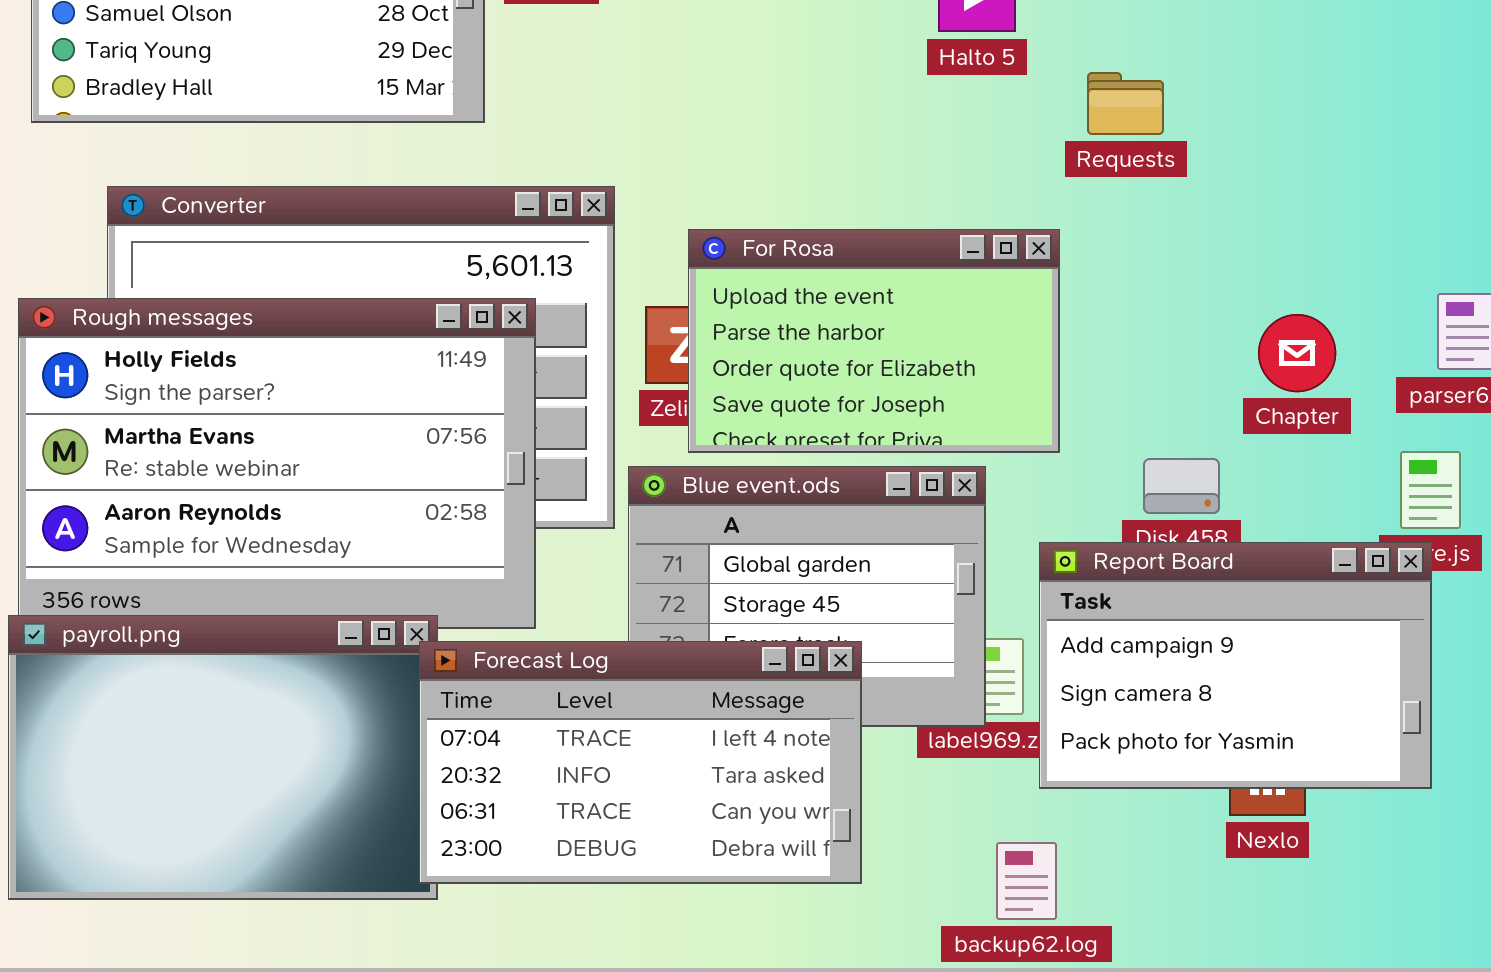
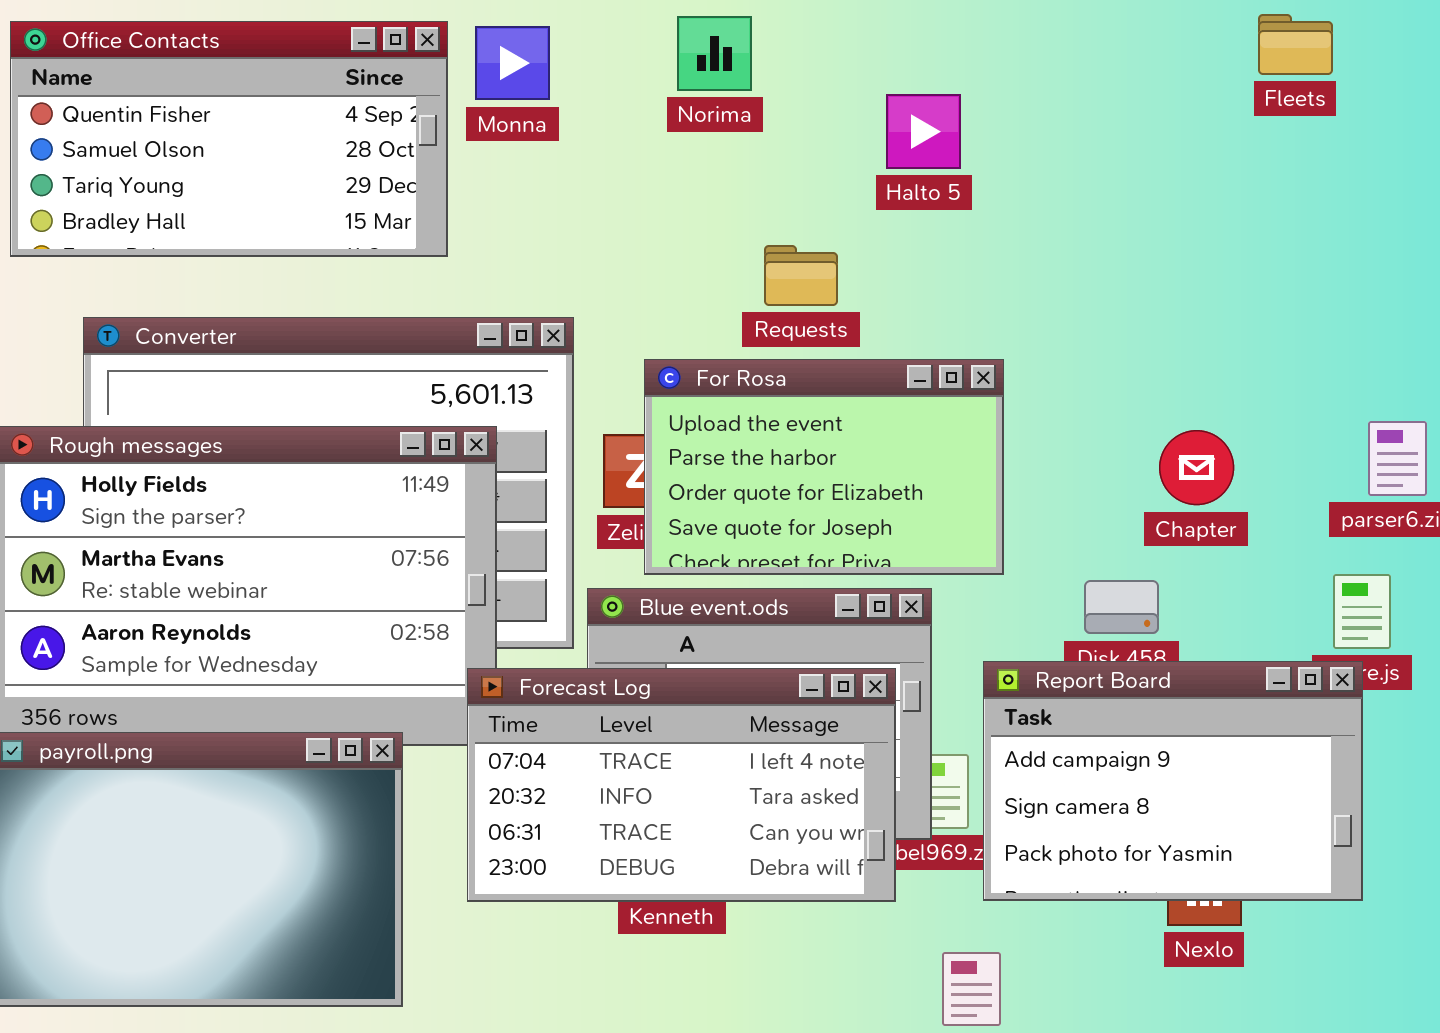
Requests: [1087,72,1164,135] -> [764,245,838,306], moved
Chapter: [1258,314,1336,392] -> [1159,430,1234,505], moved
Forecast Log: [419,641,862,884] -> [467,668,896,902], moved

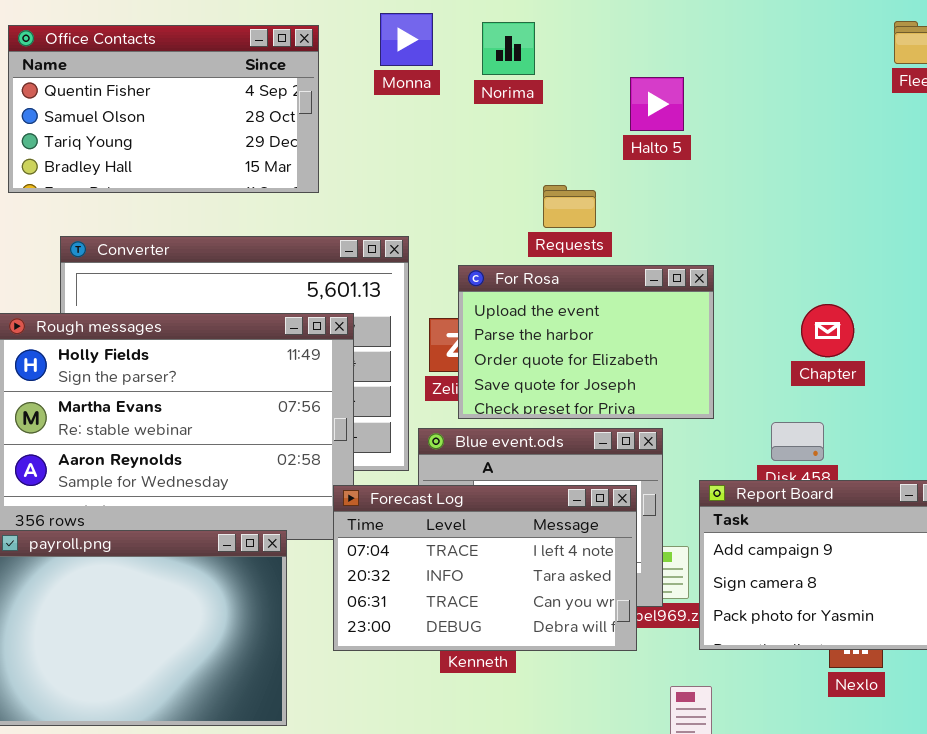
Monna: [475,26,550,100] -> [380,13,433,66], moved
Chapter: [1159,430,1234,505] -> [801,304,854,357], moved

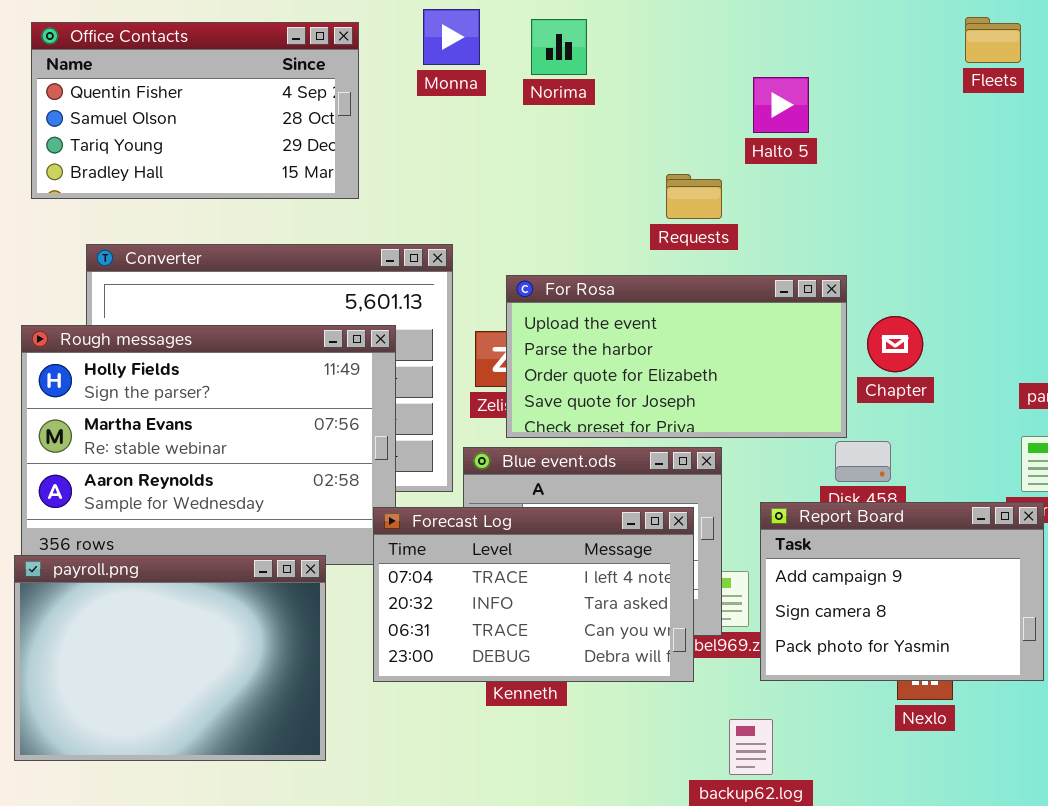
Halto 5: [630,77,684,131] -> [753,77,809,133], moved
Requests: [543,185,596,228] -> [666,174,722,219], moved
For Rosa: [458,265,714,419] -> [506,275,847,438], resized

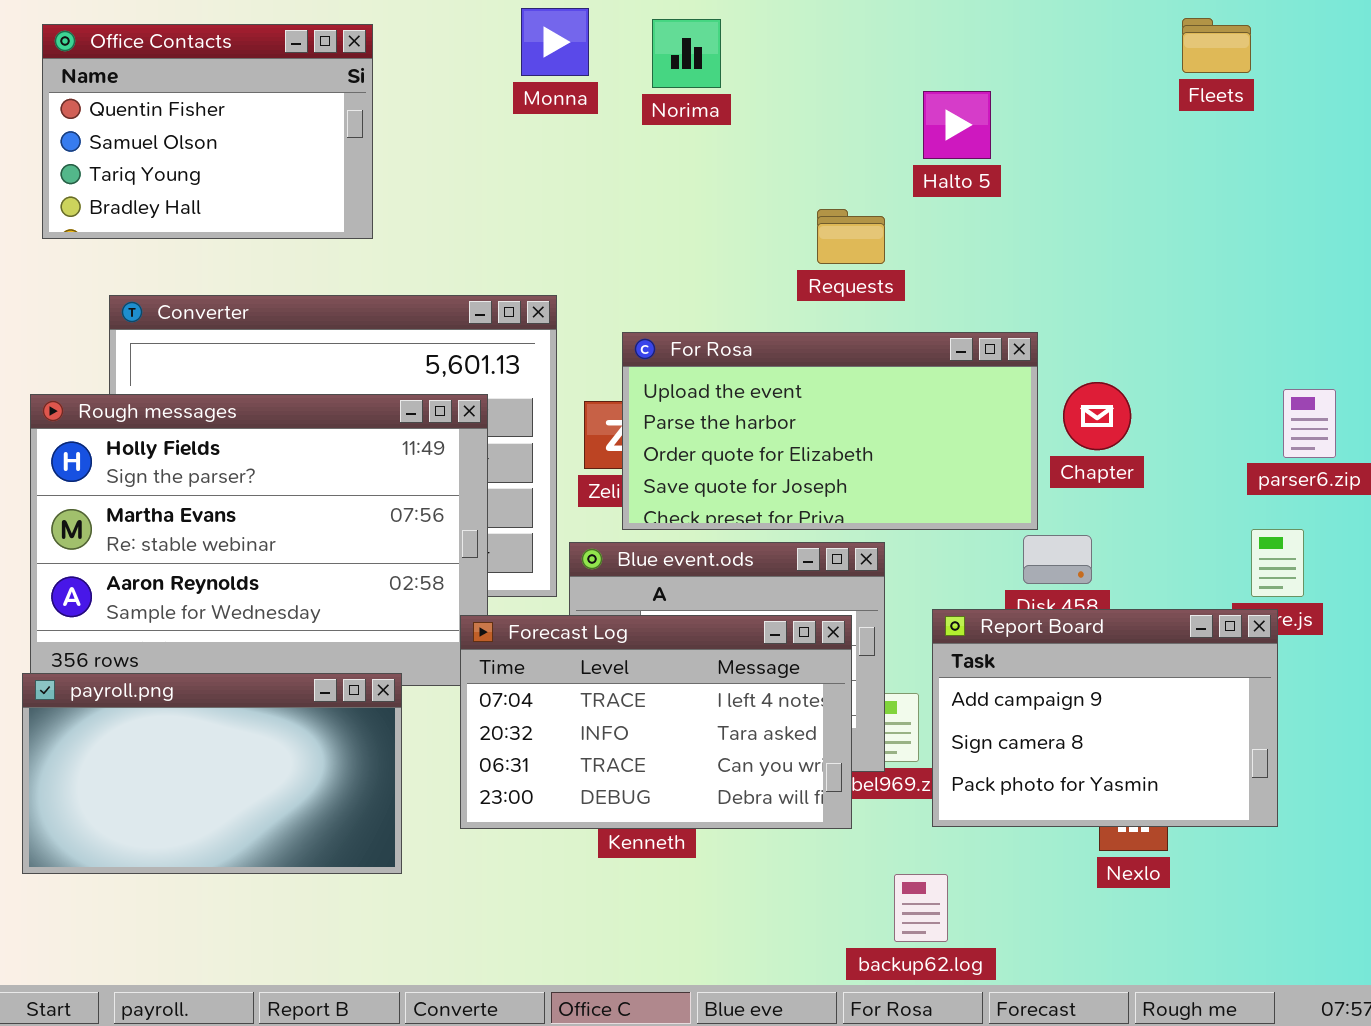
Office Contacts: [31,22,359,199] -> [42,24,373,239], resized
payroll.png: [14,555,326,761] -> [22,673,402,874], resized

